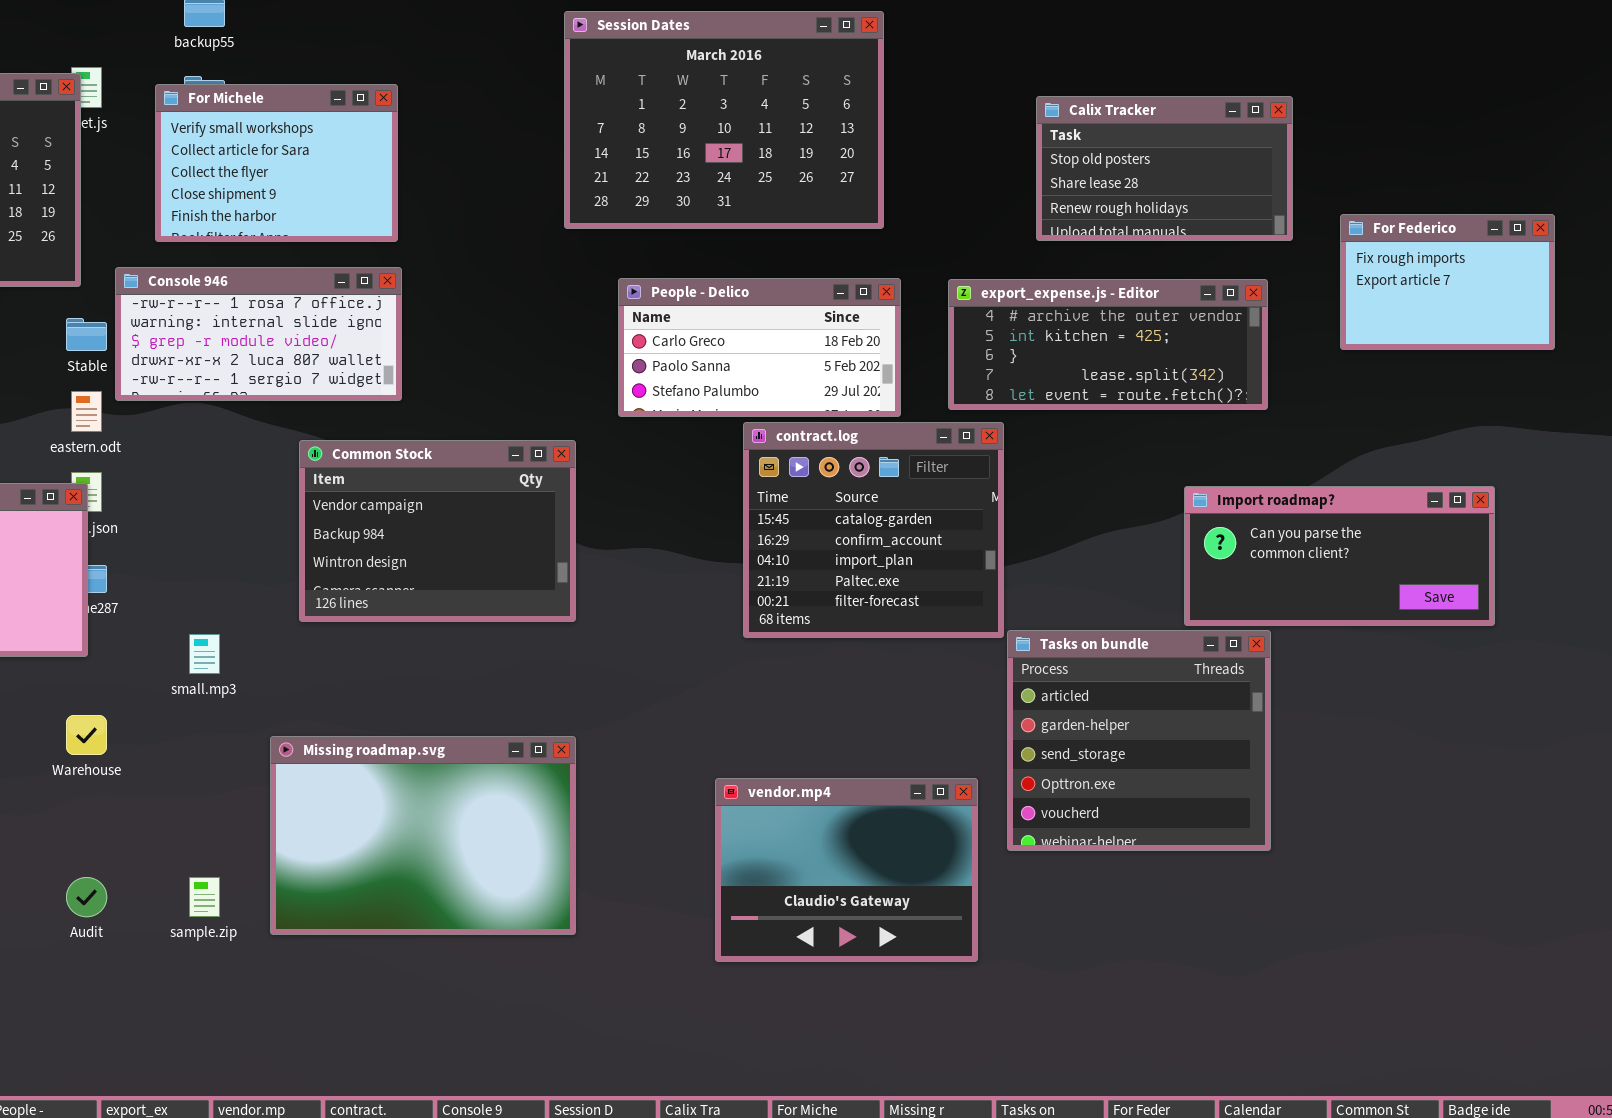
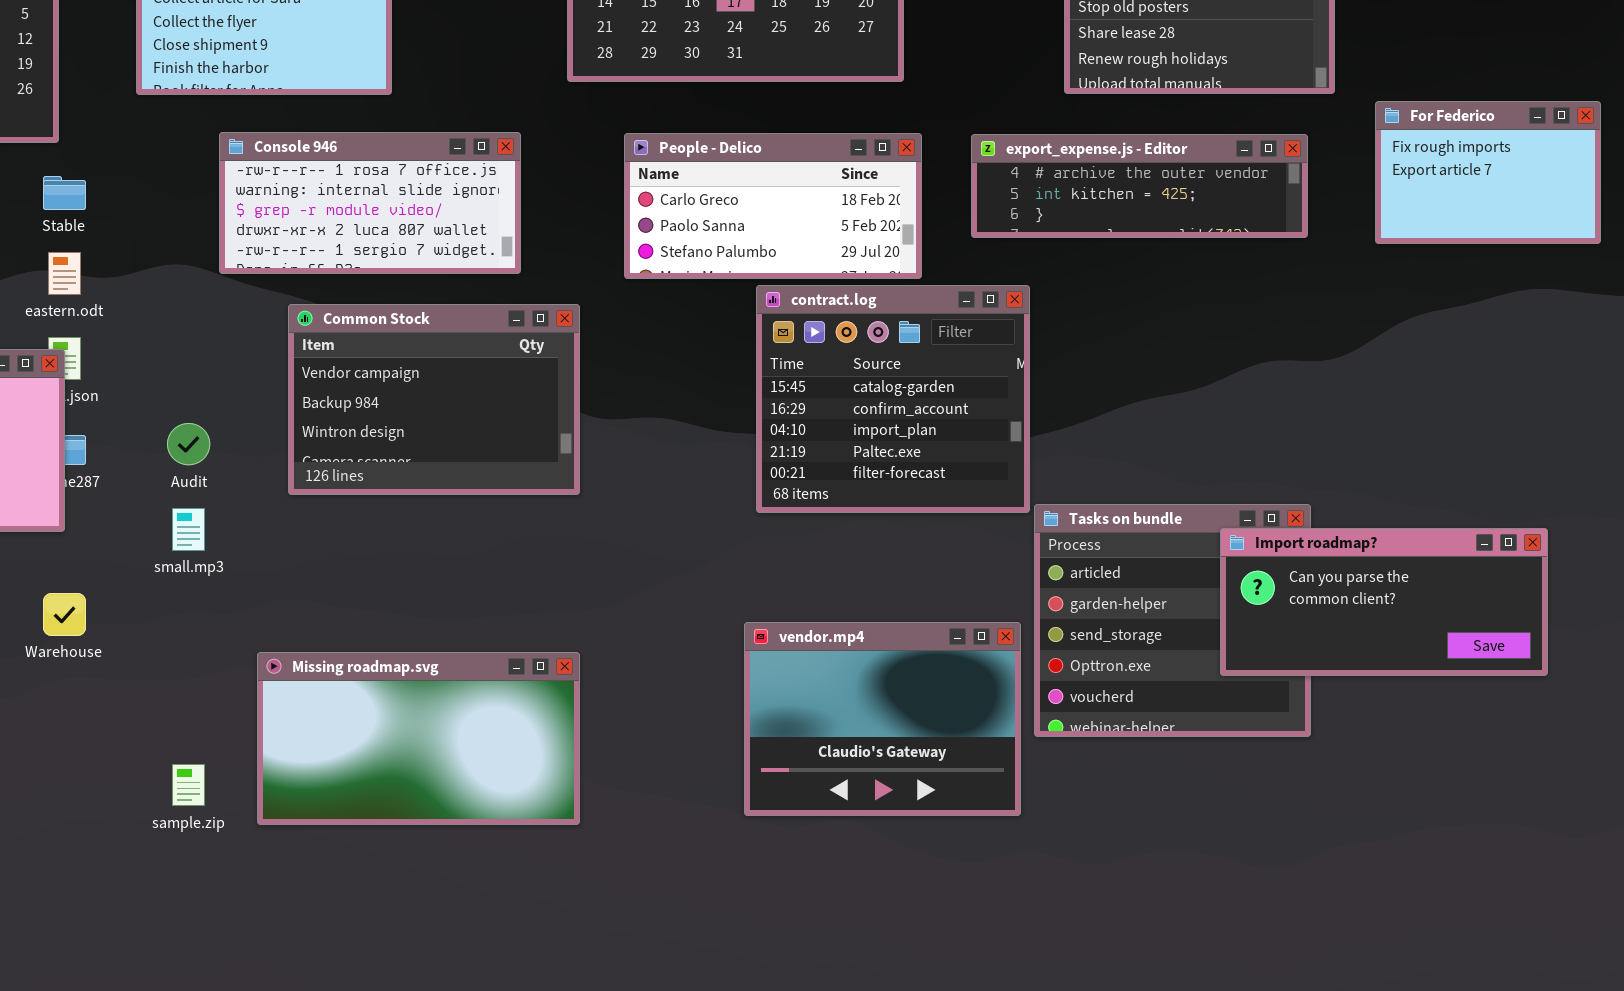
For Federico: [1340,214,1555,350] -> [1375,101,1601,244], moved
Console 946: [115,267,402,401] -> [219,132,521,274], moved
export_expense.js - Editor: [948,279,1268,410] -> [971,134,1308,238], resized
Import roadmap?: [1184,486,1495,626] -> [1220,528,1548,676], moved
Missing roadmap.svg: [270,736,576,935] -> [257,652,580,825], resized
vendor.mp4: [715,778,978,962] -> [744,622,1021,816], moved
Audit: [66,877,107,917] -> [167,423,210,465], moved

